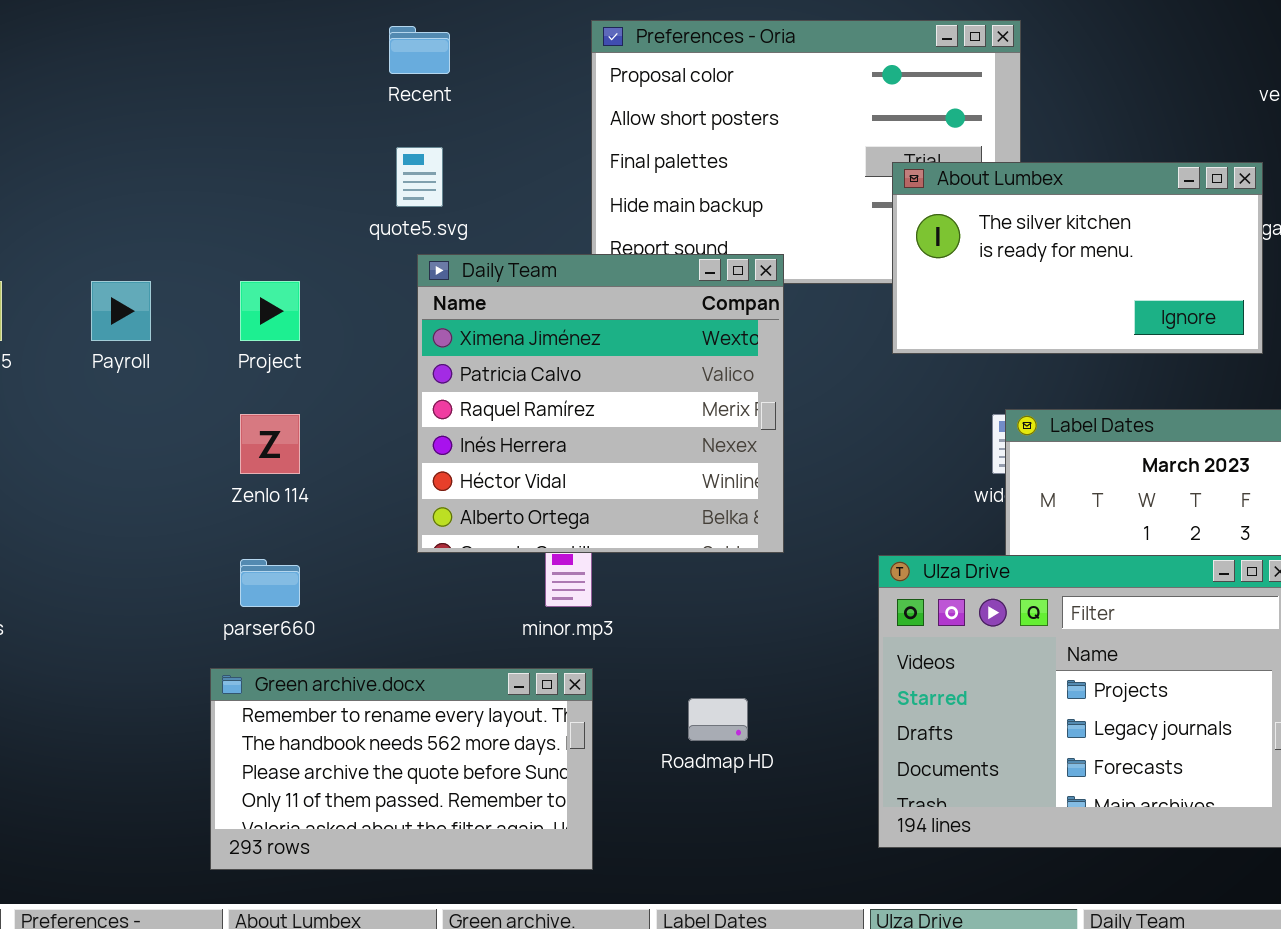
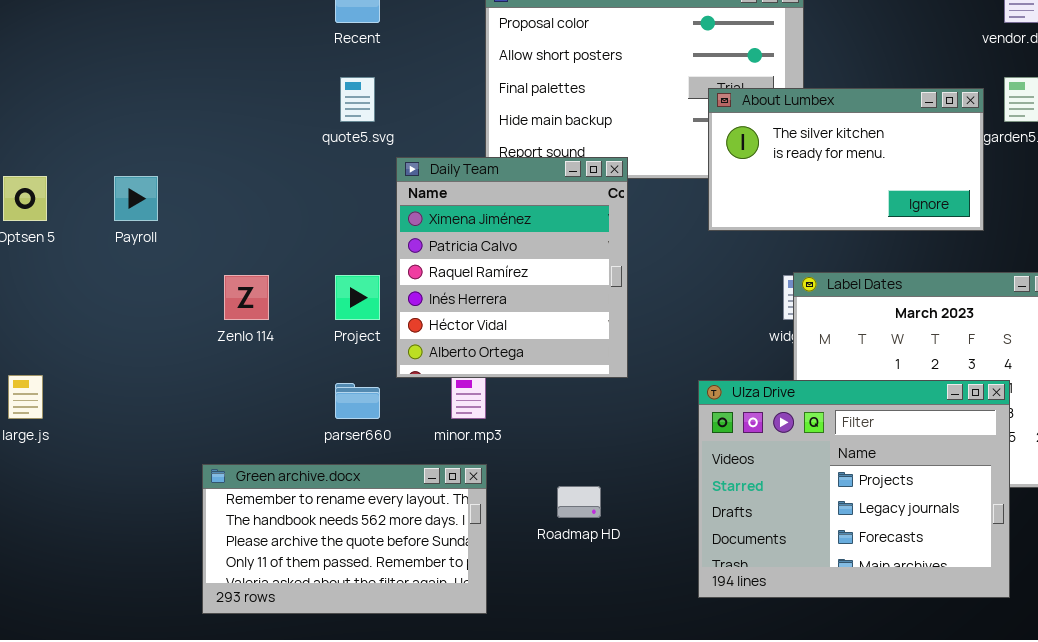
Daily Team: [417,254,784,553] -> [396,157,628,378], resized
Project: [240,281,300,341] -> [335,275,380,320], moved
parser660: [240,559,300,607] -> [335,383,380,419], moved

